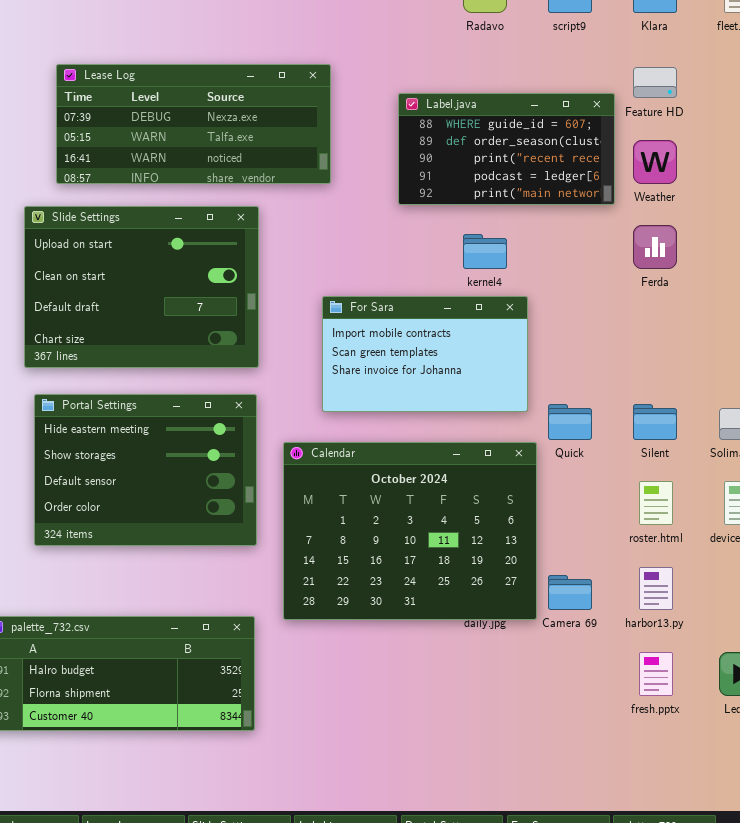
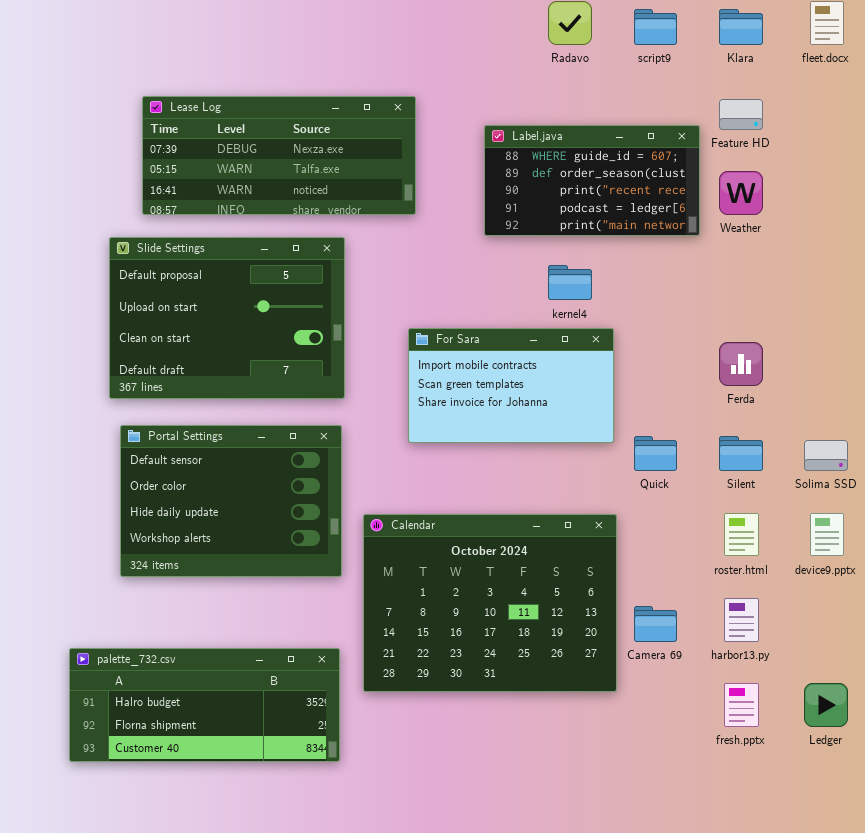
Slide Settings: [24,206,259,368] -> [109,237,345,399], scrolled up 1 row
Ferda: [633,225,677,269] -> [719,342,763,386], moved
Portal Settings: [34,394,257,546] -> [120,425,342,577], scrolled down 2 rows
Calendar: [283,442,537,620] -> [363,514,617,692], moved

